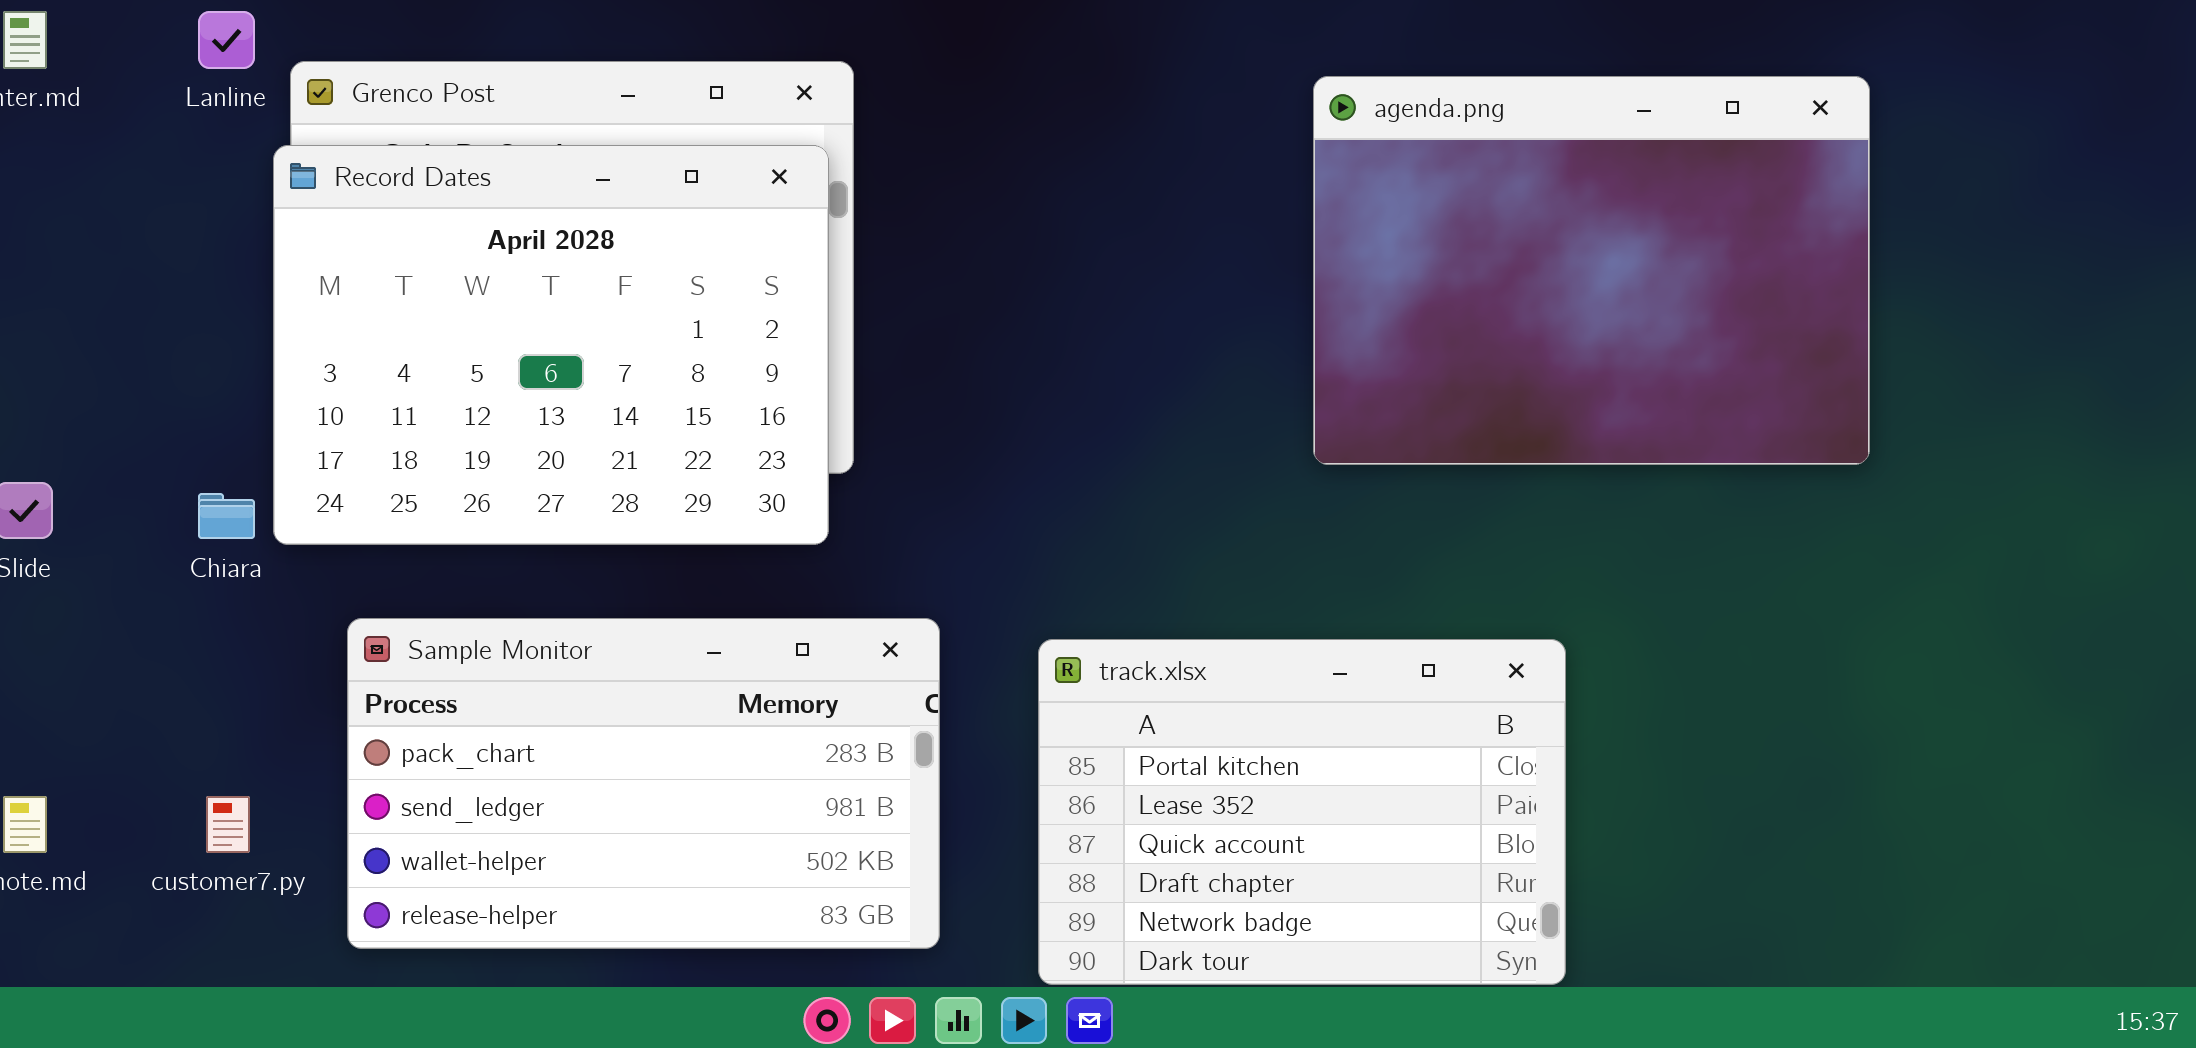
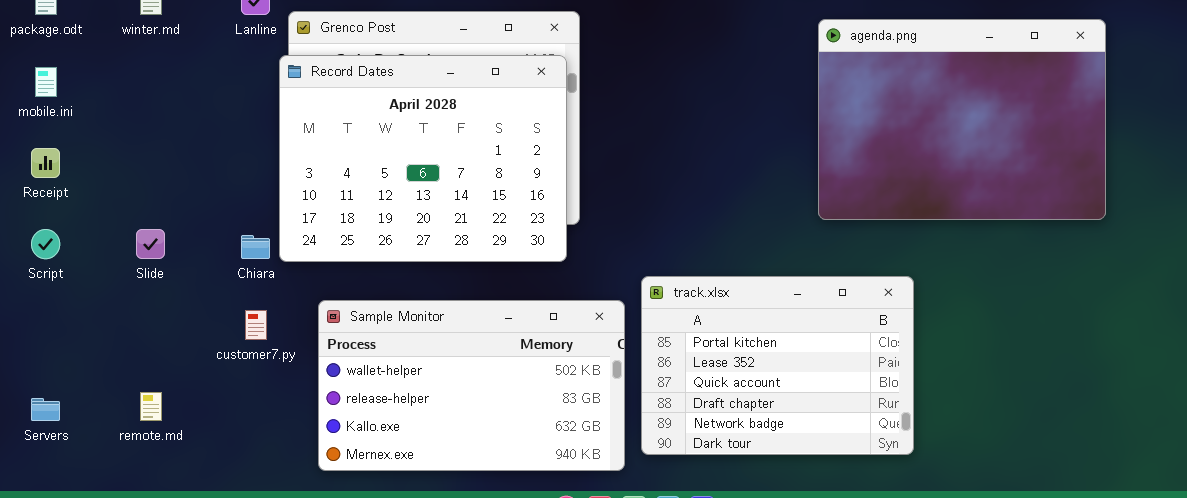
Sample Monitor: [347,618,940,949] -> [318,300,625,471], scrolled down 2 rows
track.xlsx: [1038,639,1566,985] -> [641,276,914,455], moved
customer7.py: [206,796,250,853] -> [245,310,267,340], moved

